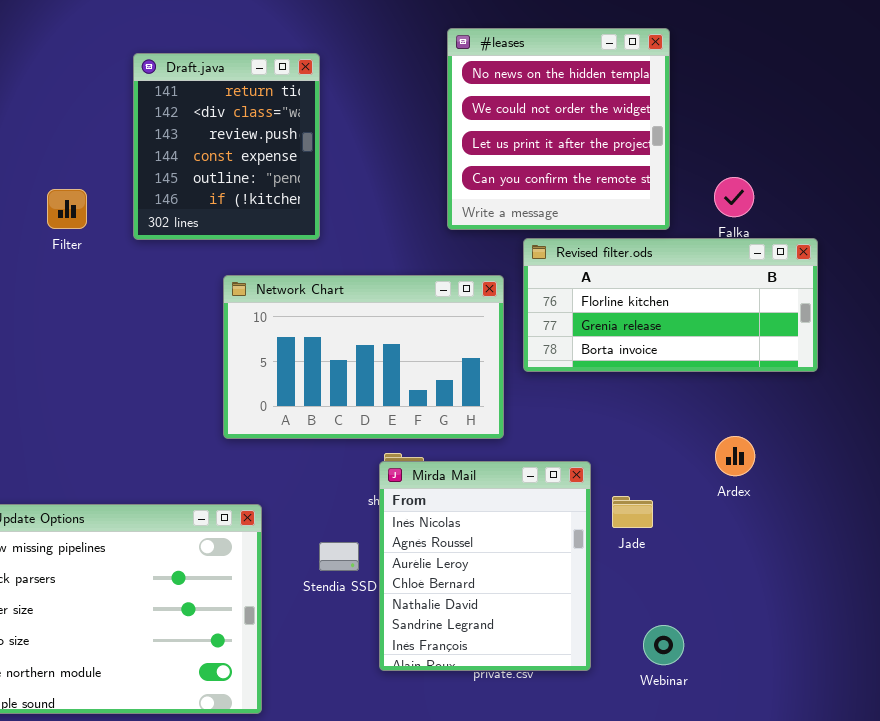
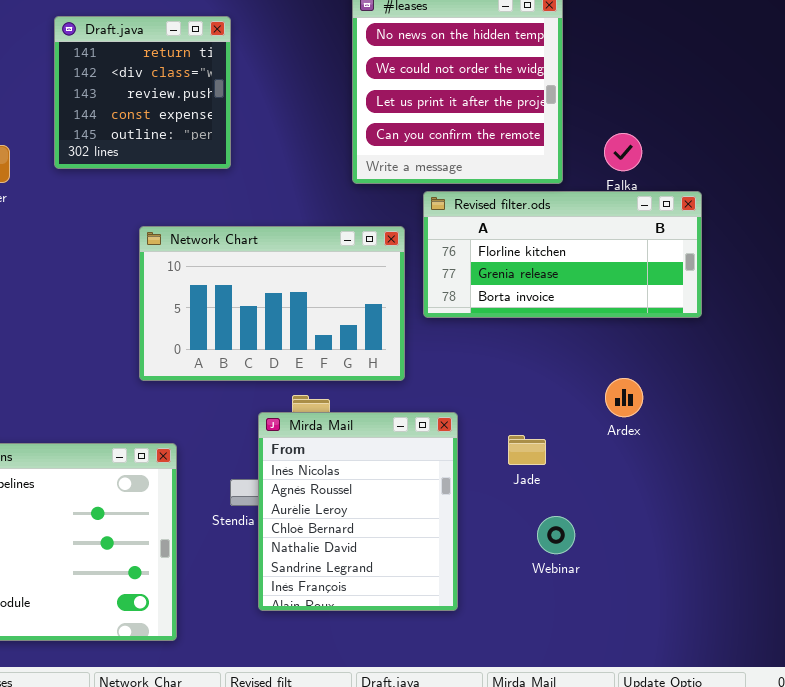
Draft.java: [133,53,320,240] -> [54,16,231,169], resized
Mirda Mail: [379,461,591,671] -> [258,412,458,611], moved
Webinar: [643,625,684,665] -> [537,516,575,554], moved

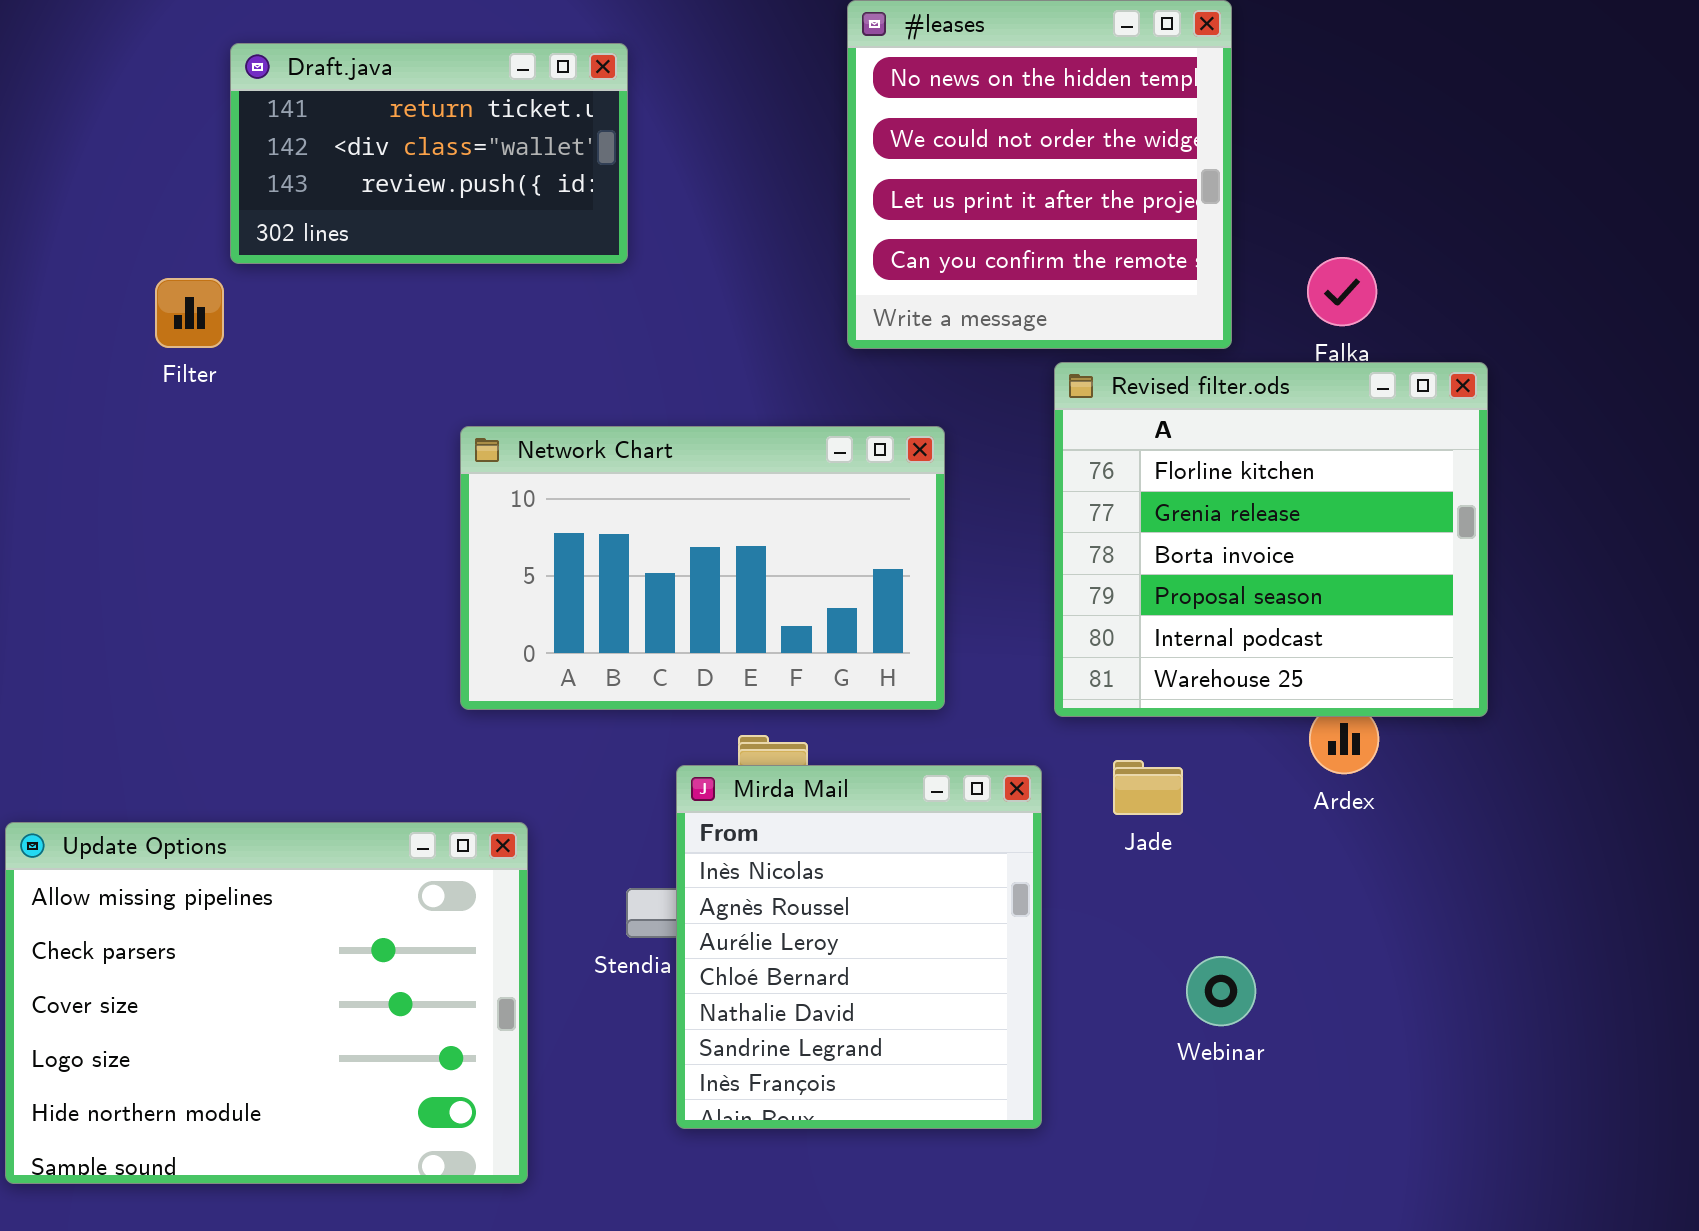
Draft.java: [54,16,231,169] -> [230,43,628,264], resized
Revised filter.ods: [423,191,702,318] -> [1054,362,1488,717], resized
Jade: [508,435,546,465] -> [1113,760,1183,815], moved

